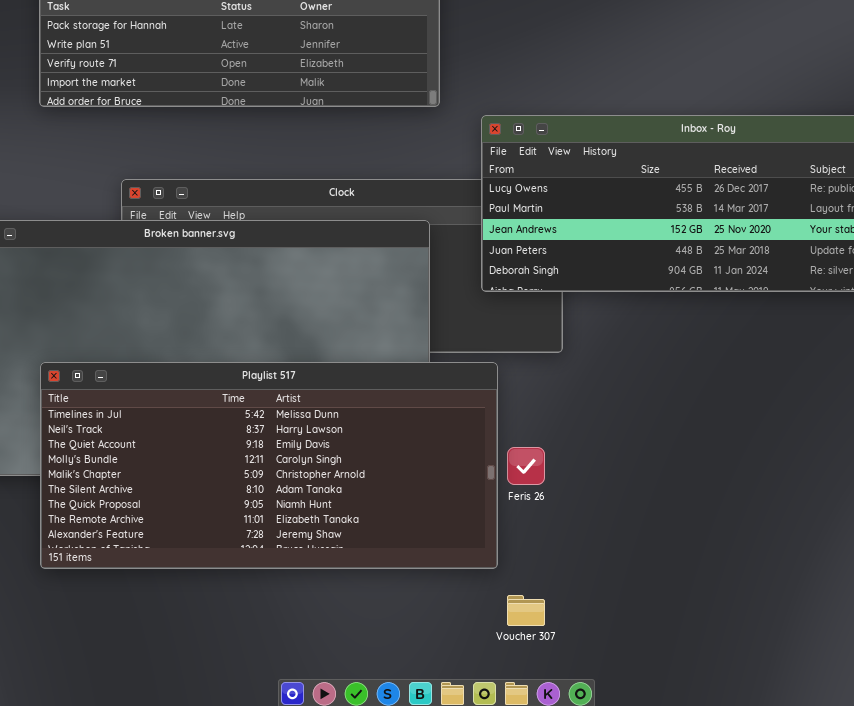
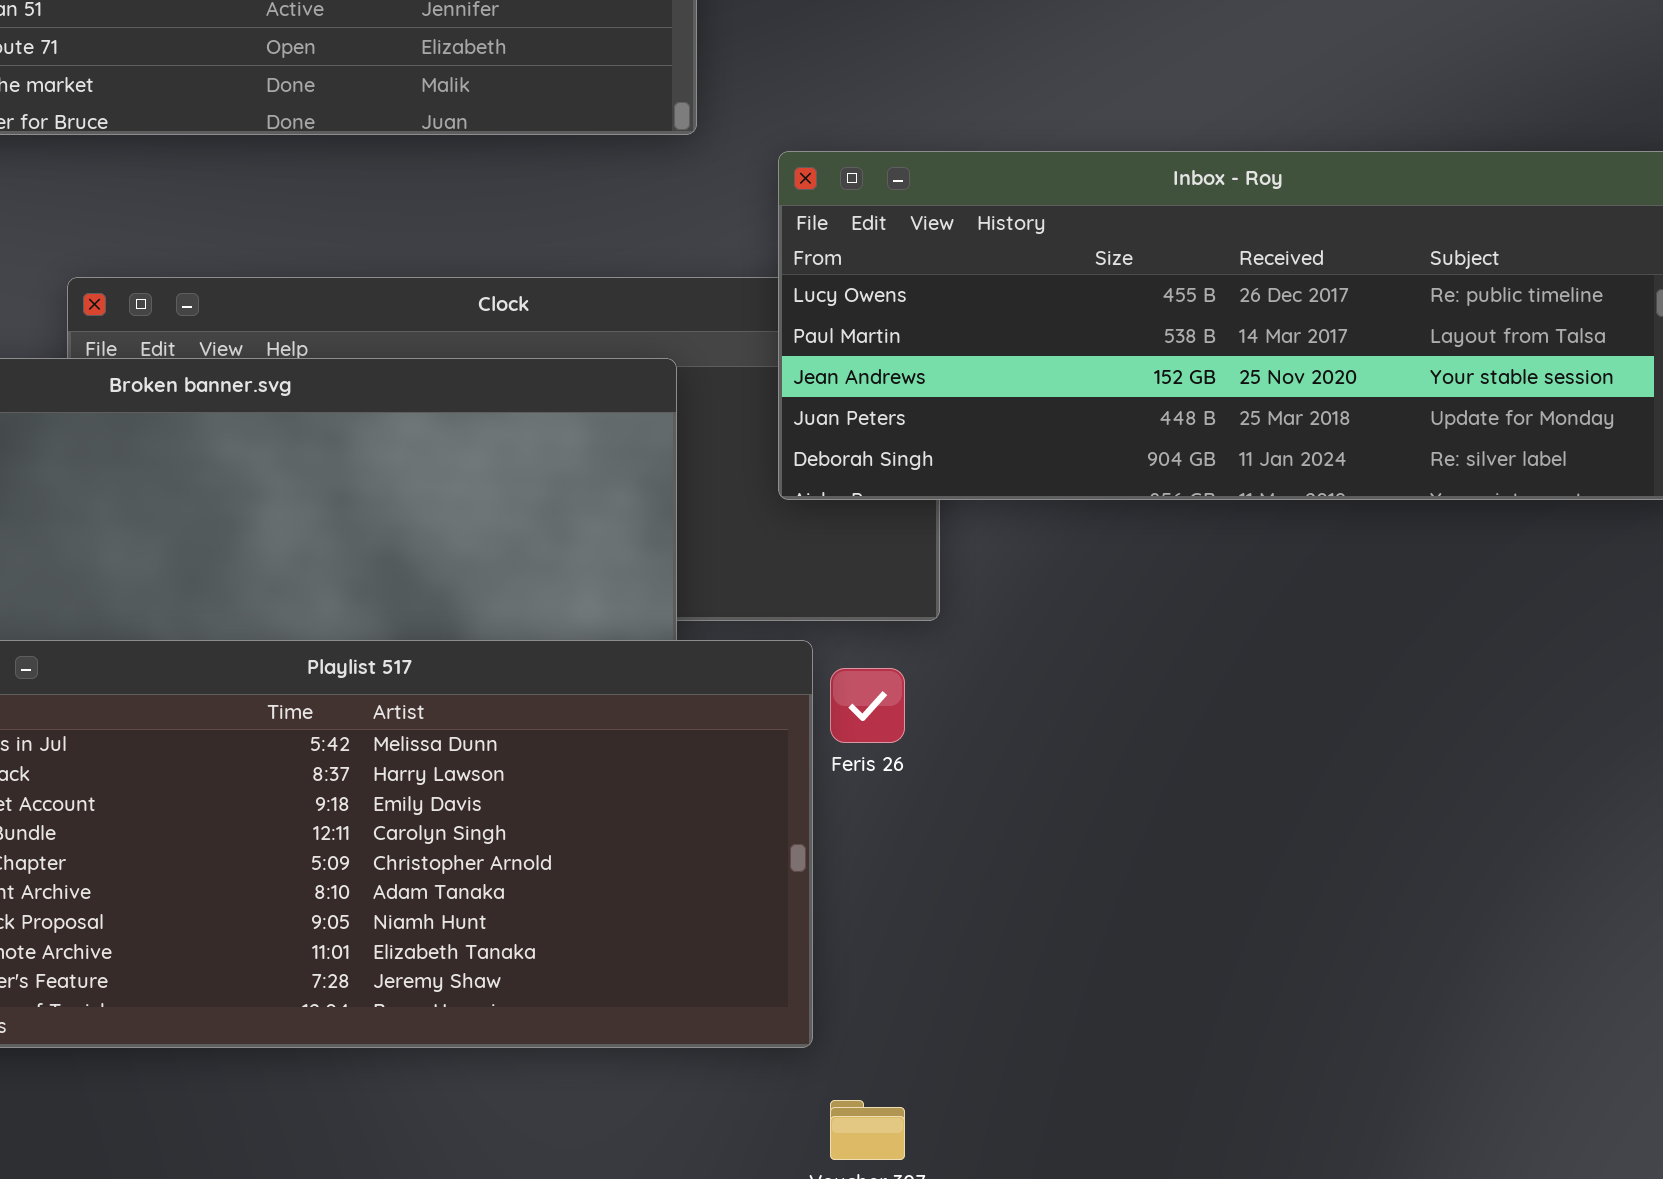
Feris 26: [507,447,545,485] -> [830,668,905,743], moved

